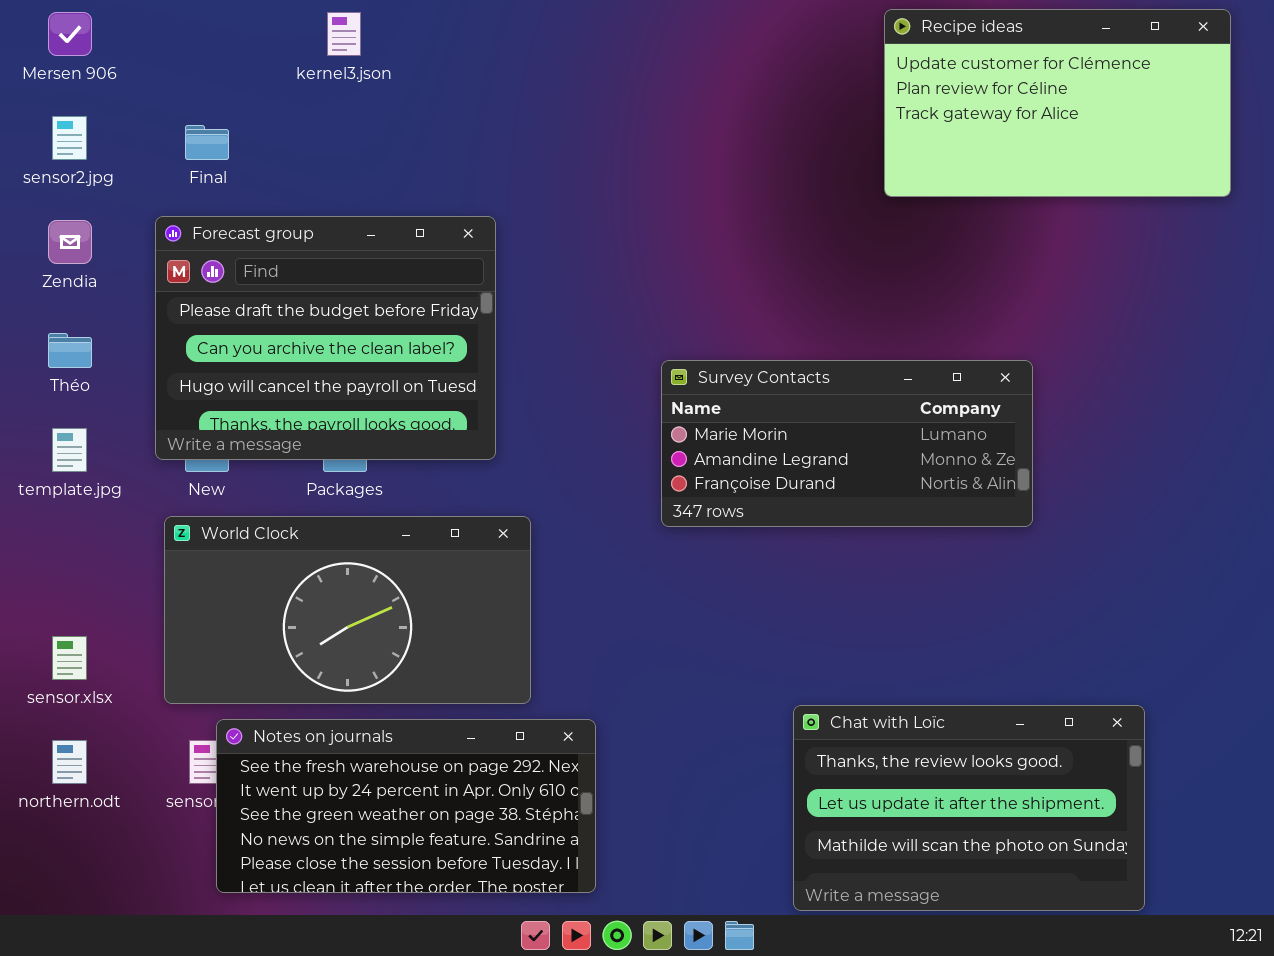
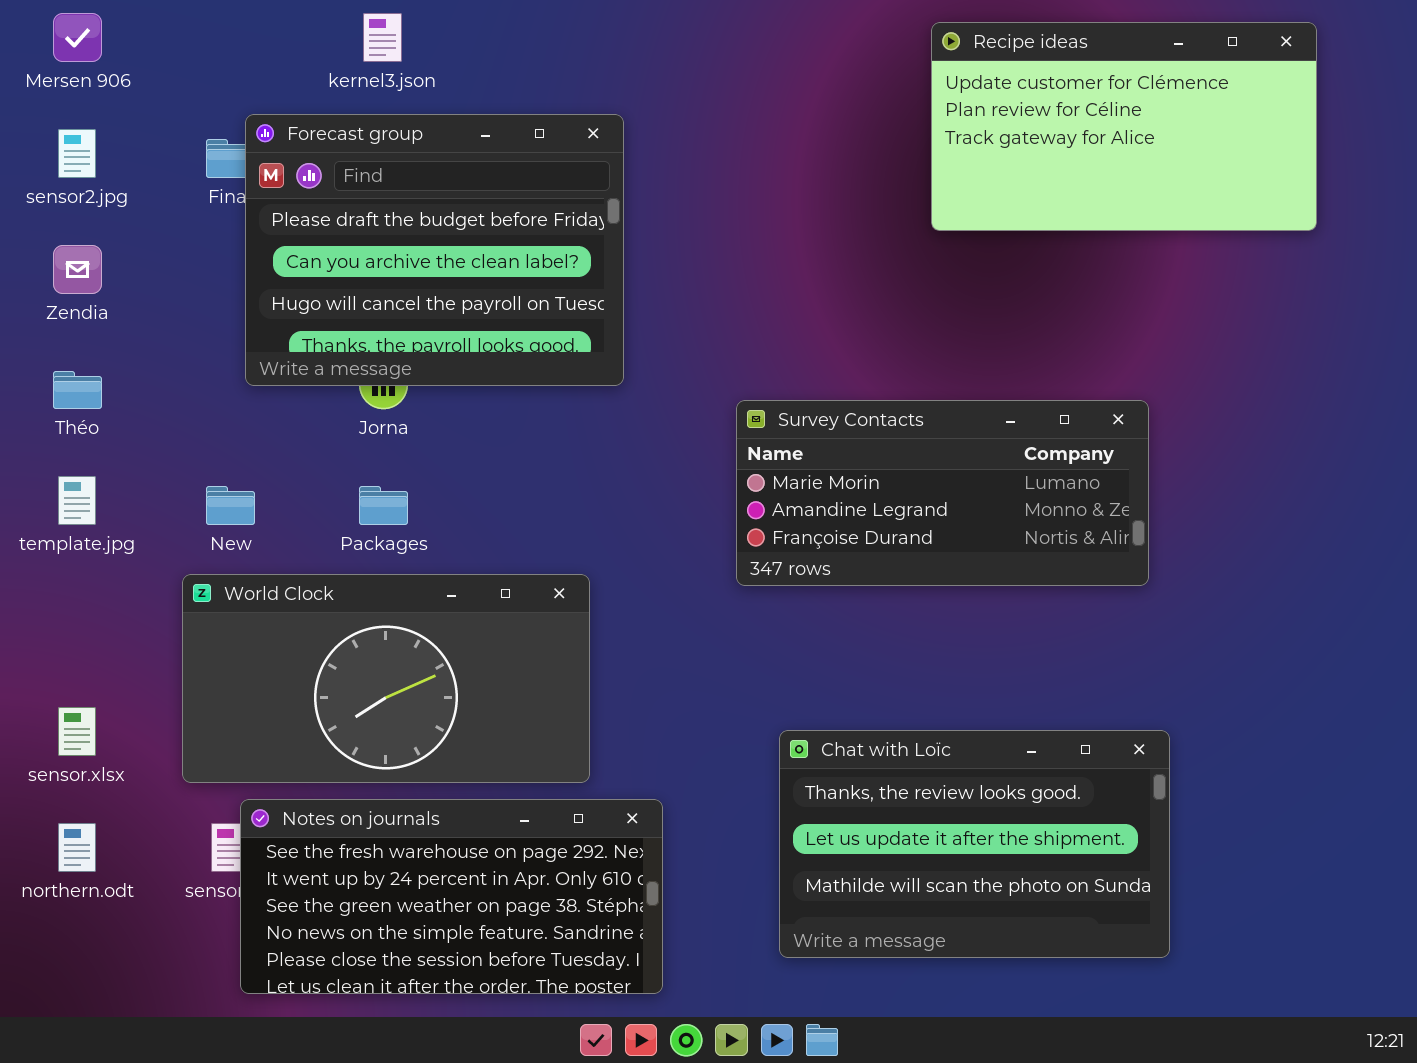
Recipe ideas: [884,9,1231,197] -> [931,22,1317,231], moved
Forecast group: [155,216,496,460] -> [245,114,624,386], moved
Chat with Loïc: [793,705,1145,911] -> [779,730,1170,958], moved

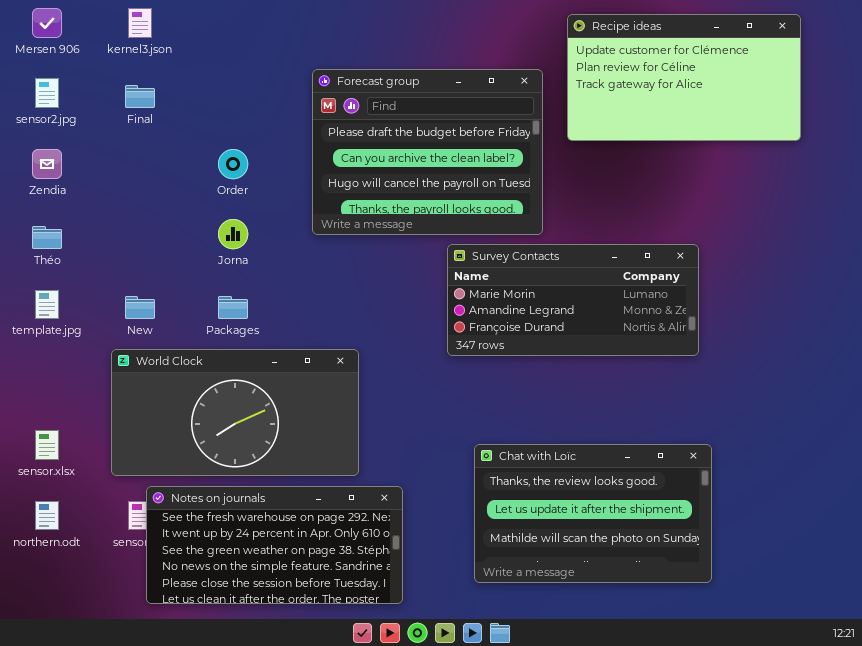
kernel3.json: [363,13,402,62] -> [128,8,152,38], moved
Forecast group: [245,114,624,386] -> [312,69,543,235], moved

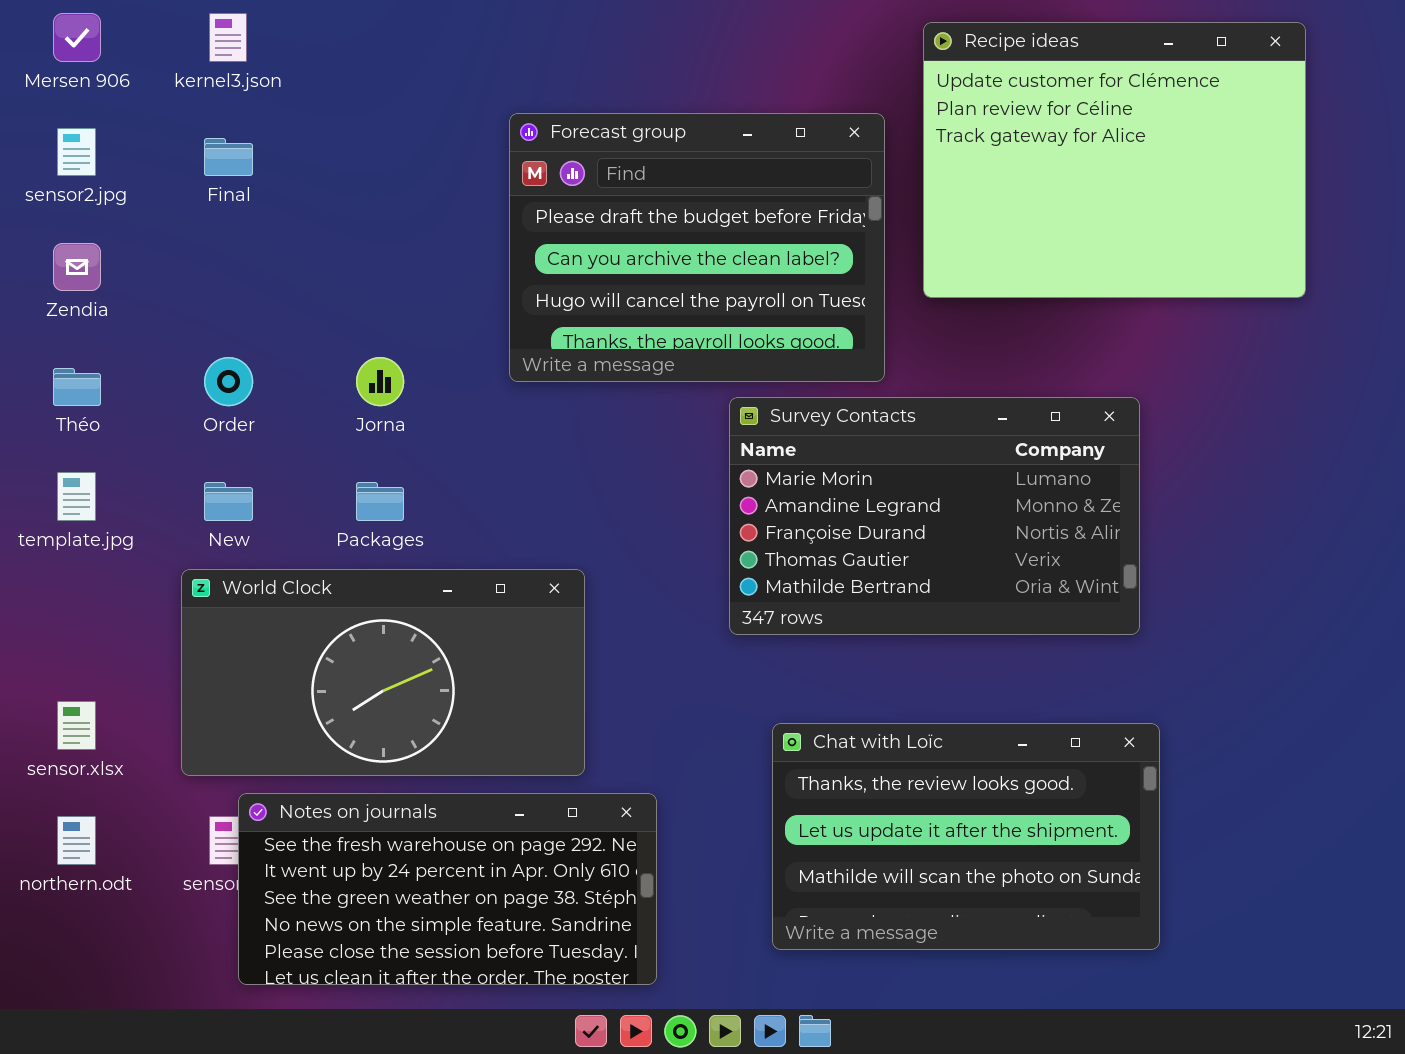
Recipe ideas: [567,14,801,141] -> [923,22,1306,298], resized
Order: [218,149,248,179] -> [204,357,253,406], moved
Survey Contacts: [447,244,699,356] -> [729,397,1140,635], resized

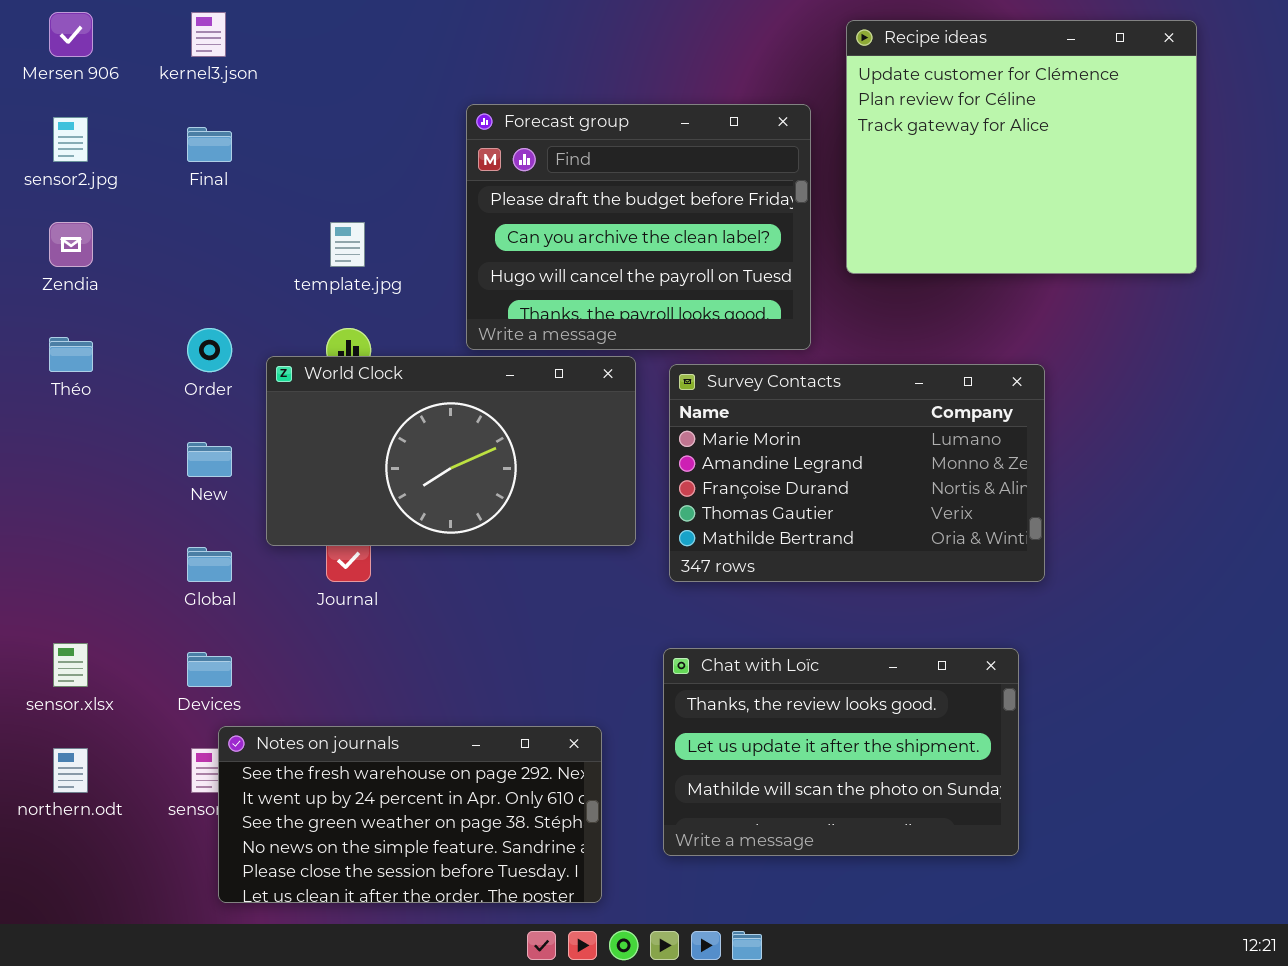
template.jpg: [57,472,96,521] -> [330,222,365,267], moved
World Clock: [181,569,585,776] -> [266,356,636,546], moved
Chat with Loïc: [772,723,1160,950] -> [663,648,1019,856], moved

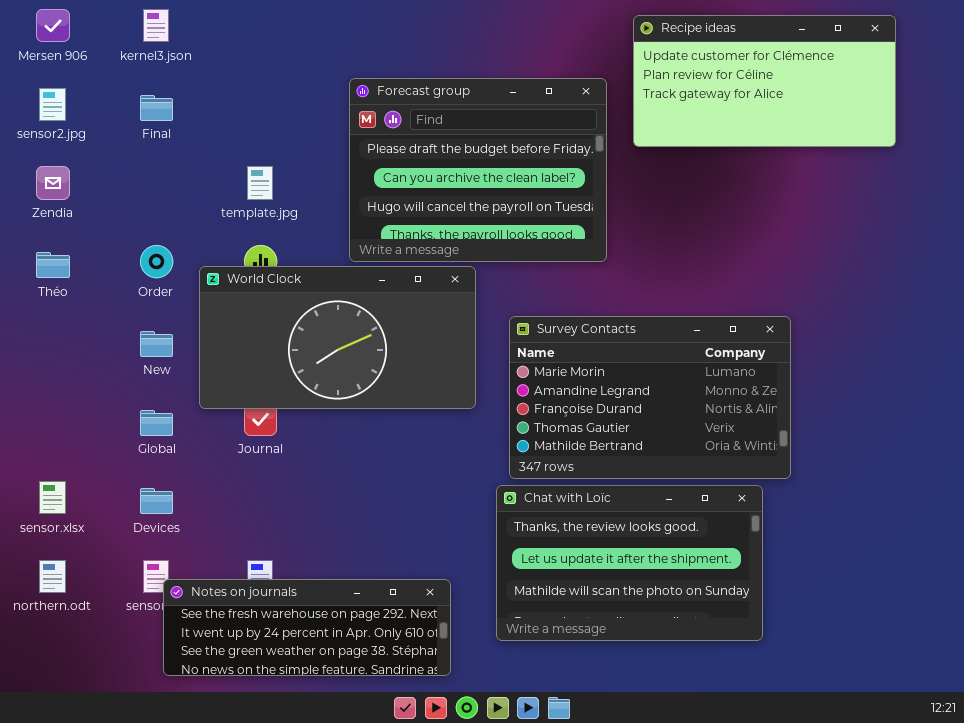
Recipe ideas: [846,20,1197,274] -> [633,15,896,147], resized
Survey Contacts: [669,364,1045,582] -> [509,316,791,479], moved
Notes on journals: [218,726,602,903] -> [163,579,451,676], resized

